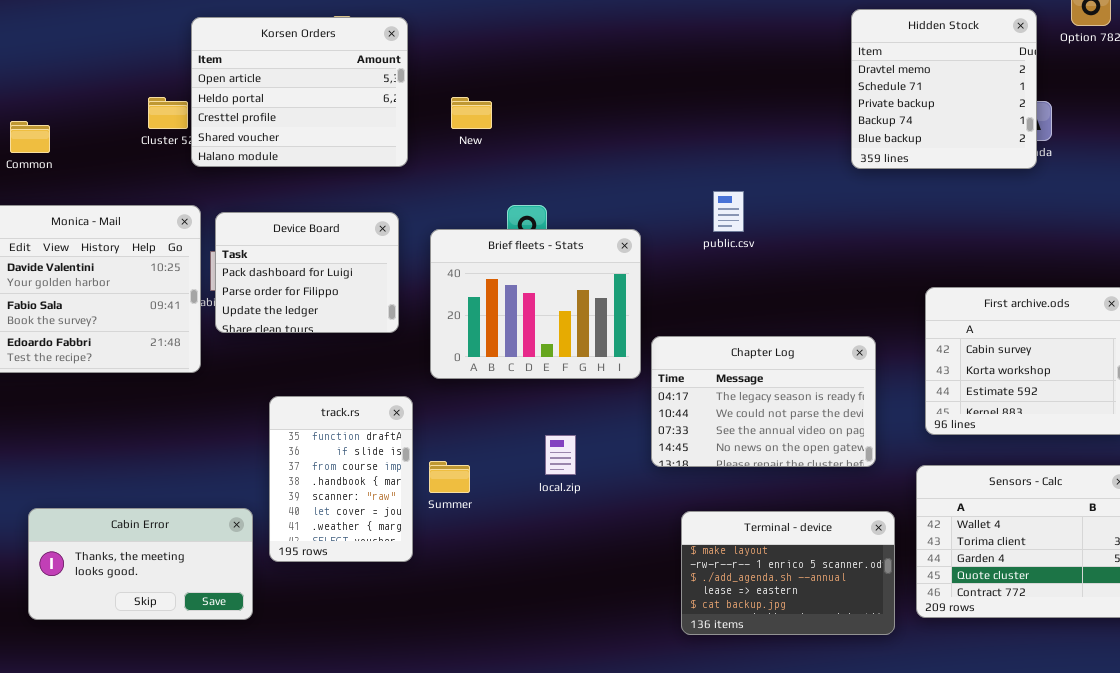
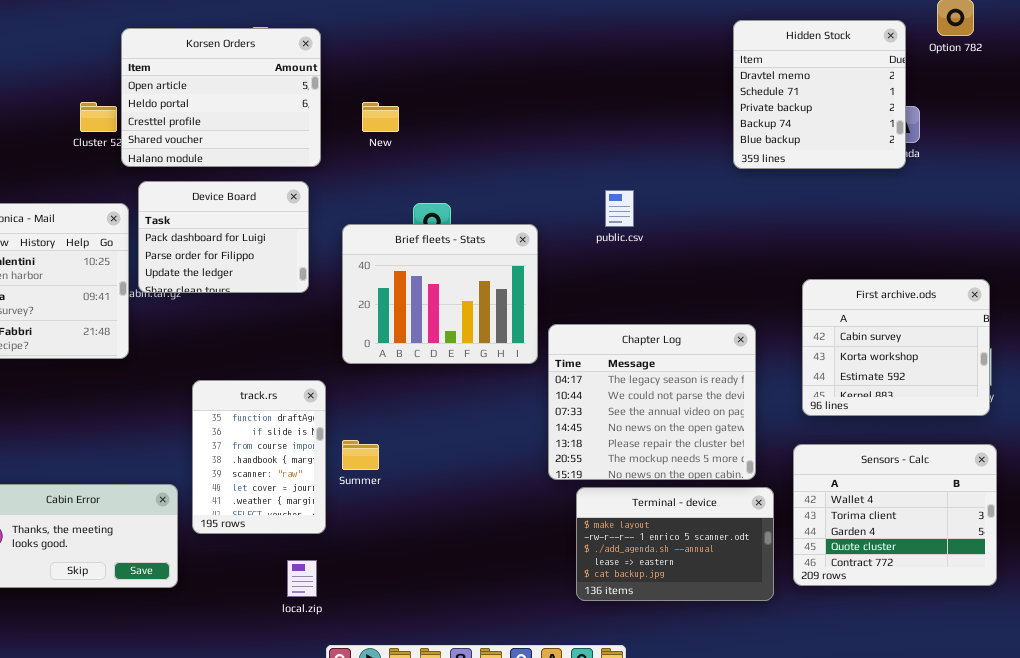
Device Board: [215,212,399,333] -> [138,181,309,293], moved
Chapter Log: [651,336,876,467] -> [548,324,756,480], resized
local.zip: [545,435,576,475] -> [287,560,317,597], moved

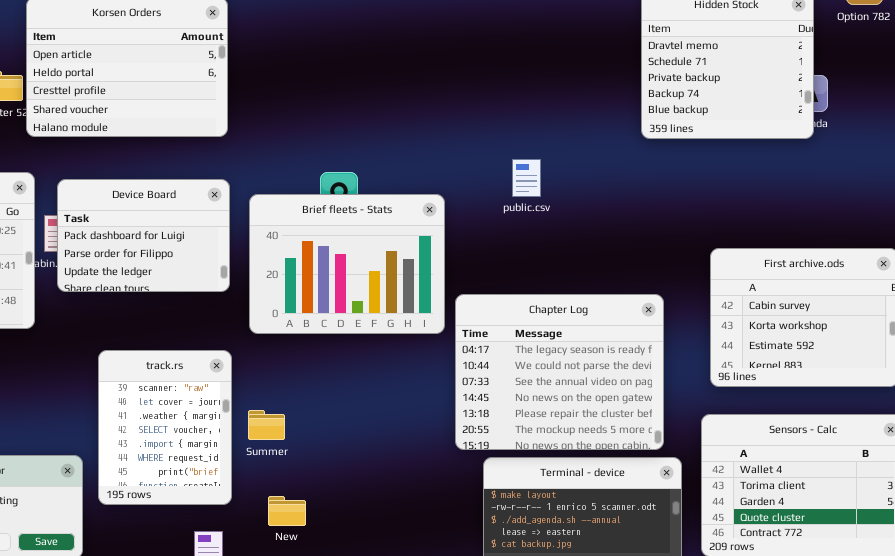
New: [362,102,399,132] -> [268,496,306,526], moved
Device Board: [138,181,309,293] -> [57,179,230,292], moved
track.rs: [192,380,326,534] -> [98,350,232,505], scrolled down 4 rows

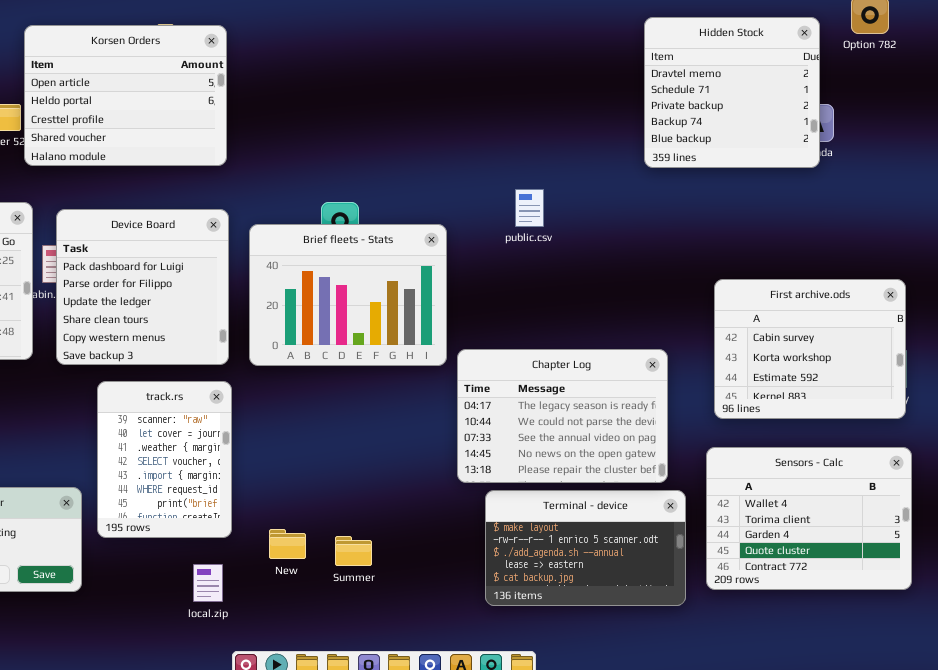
Device Board: [57,179,230,292] -> [56,209,229,365], resized
Chapter Log: [455,294,664,450] -> [457,349,668,483], resized
Summer: [248,410,285,440] -> [335,536,372,566], moved

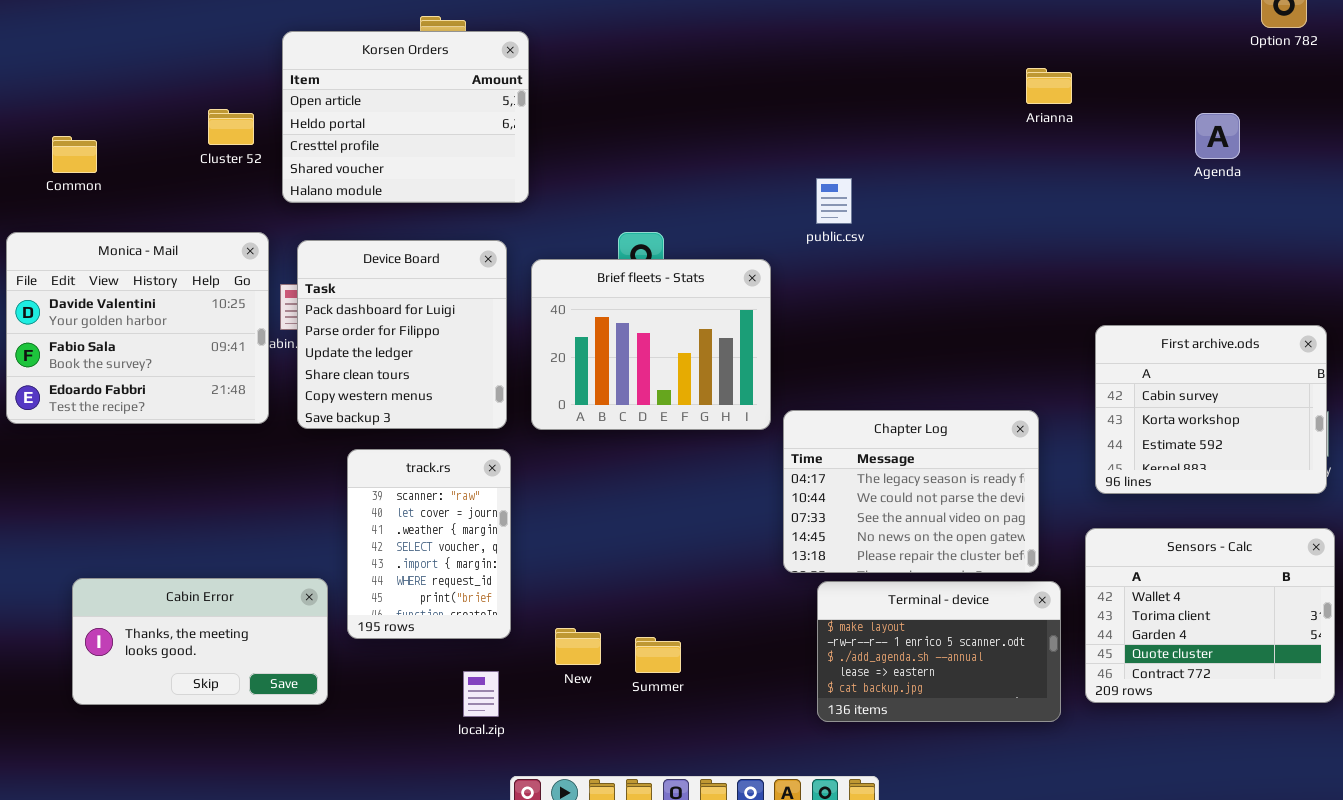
Hidden Stock: [644,17,820,168] -> none, closed
Korsen Orders: [24,25,227,166] -> [282,31,529,203], moved
public.csv: [515,189,544,227] -> [816,178,852,224], moved

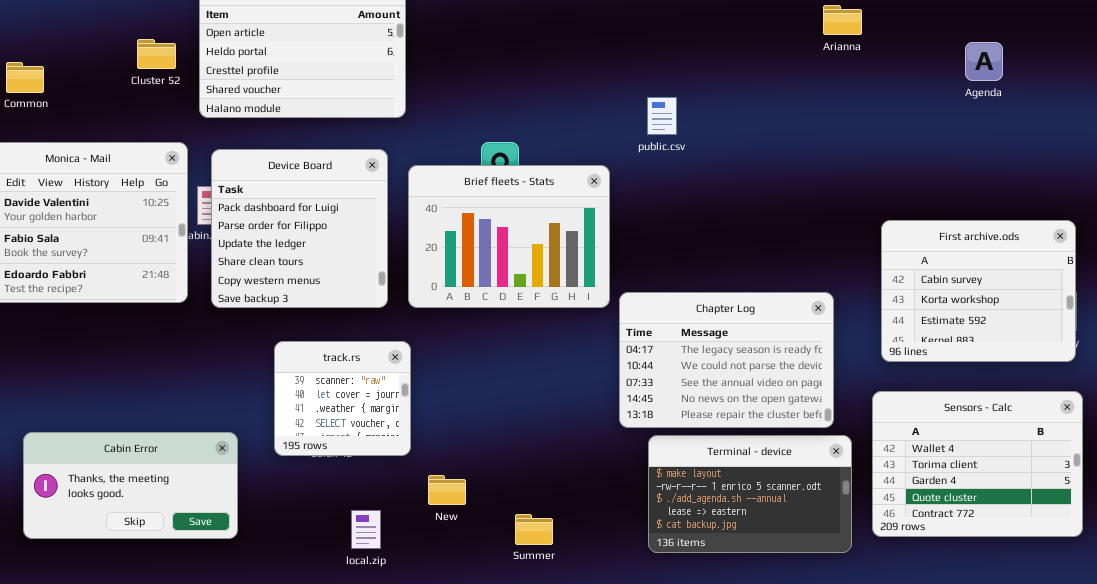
track.rs: [347,449,511,639] -> [274,341,411,456], moved, resized
Summer: [635,637,681,673] -> [515,514,553,545], moved

